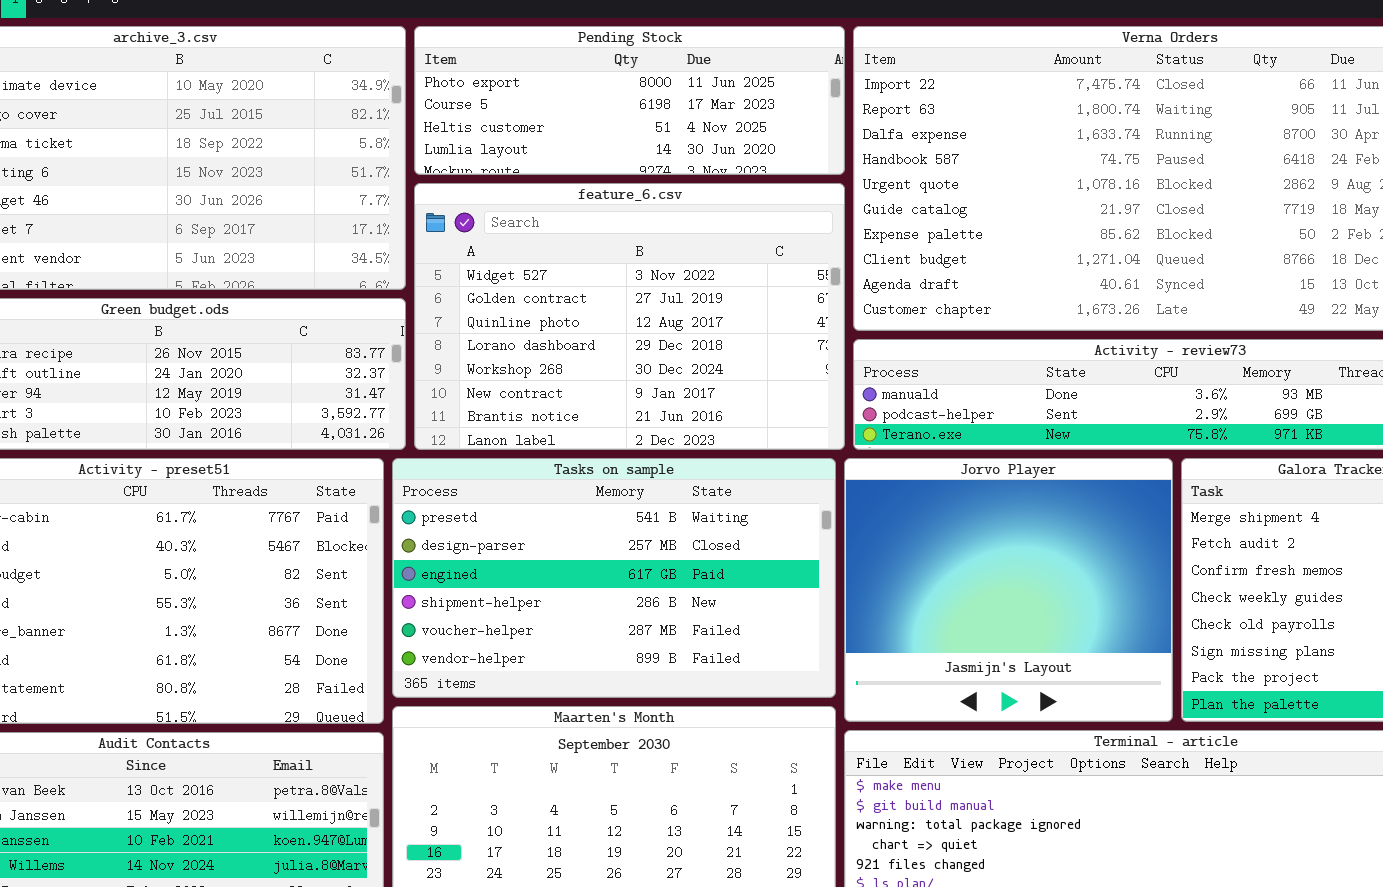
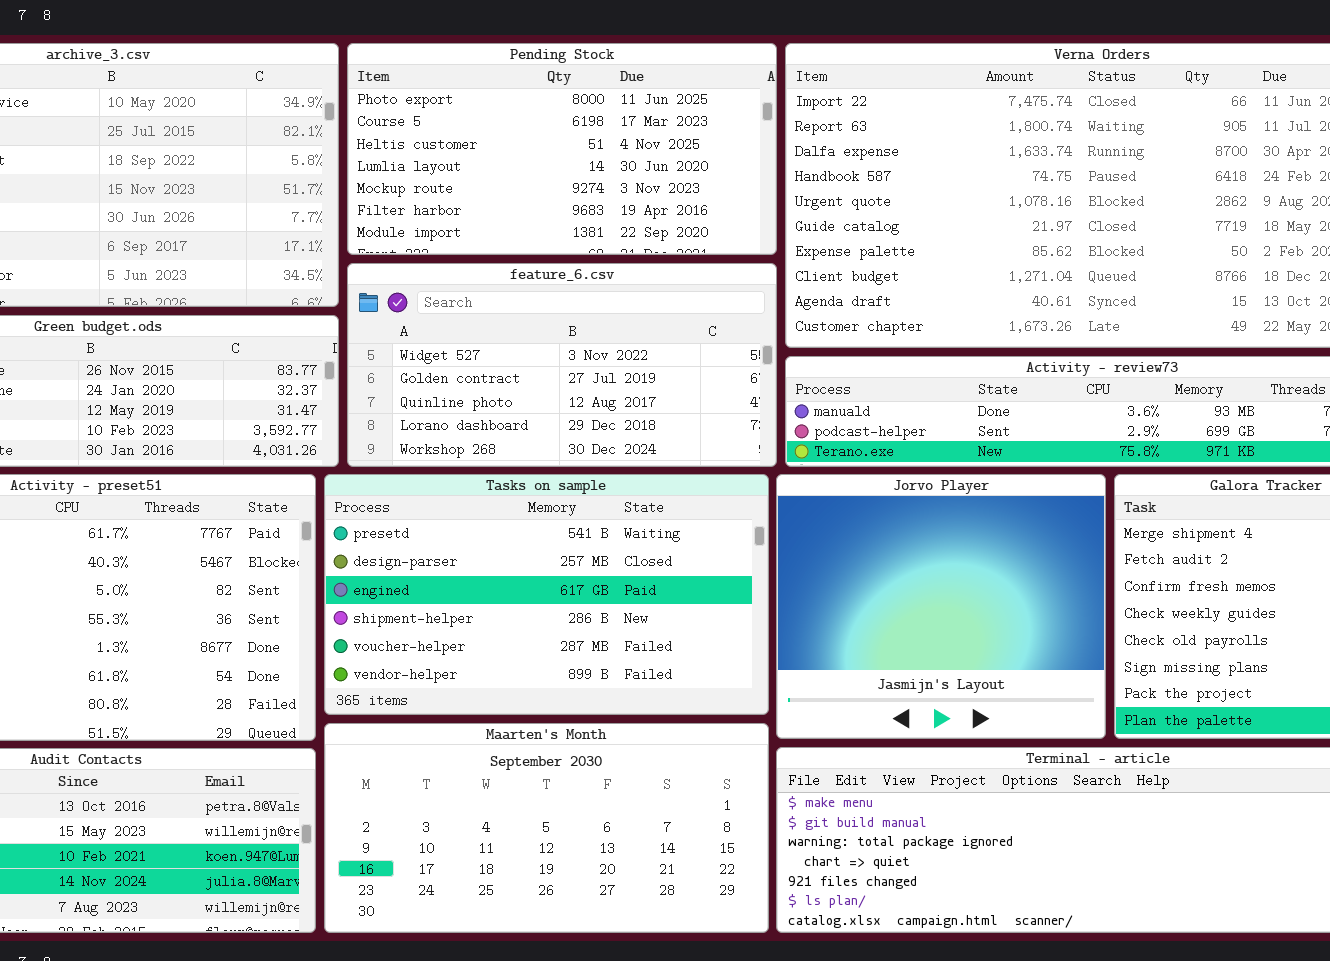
Pending Stock: [414,26,845,175] -> [347,43,777,255], resized
feature_6.csv: [414,183,845,450] -> [347,263,777,467], resized

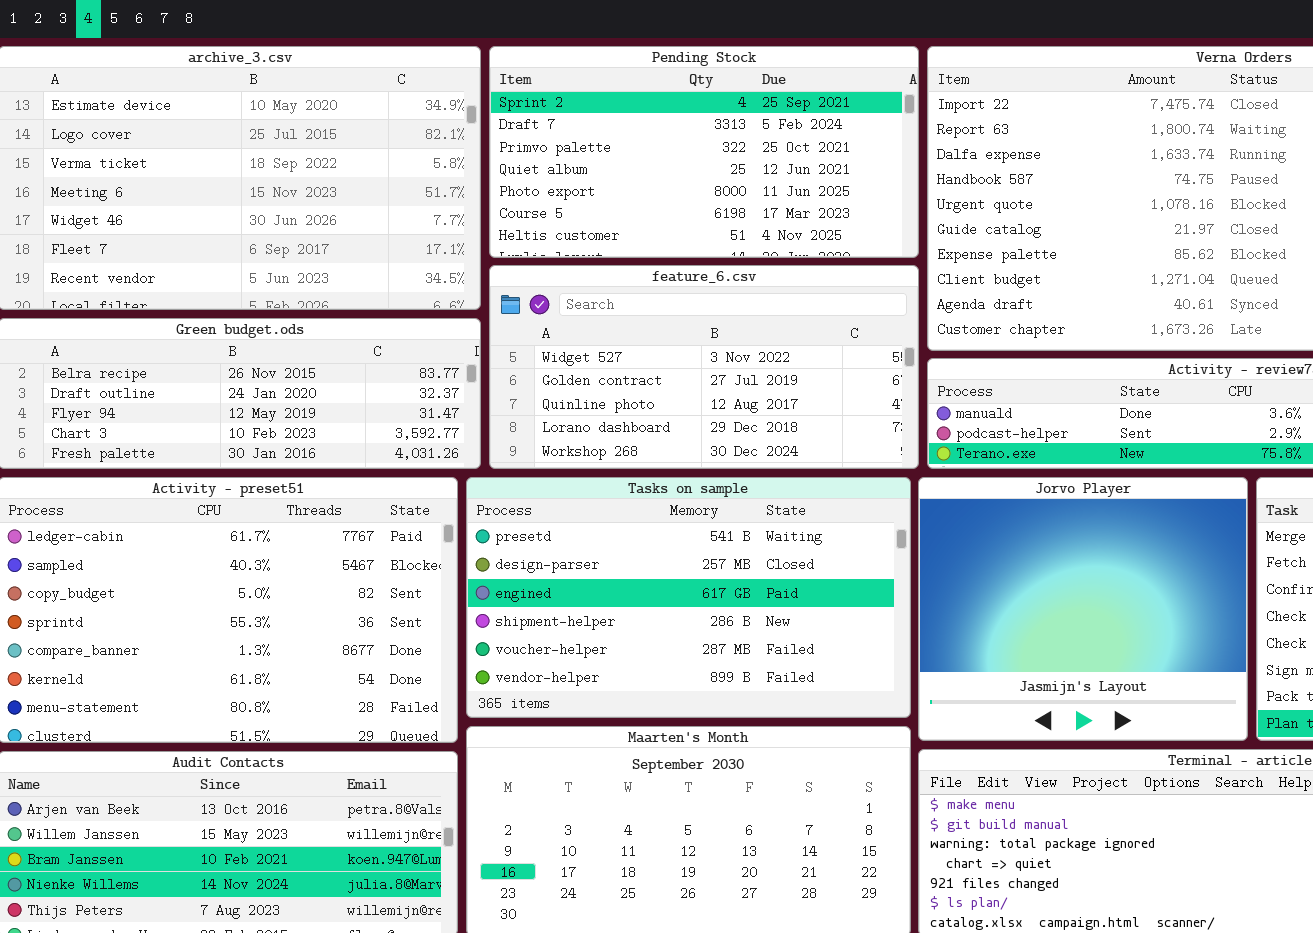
Pending Stock: [347,43,777,255] -> [489,46,919,258], scrolled up 4 rows

